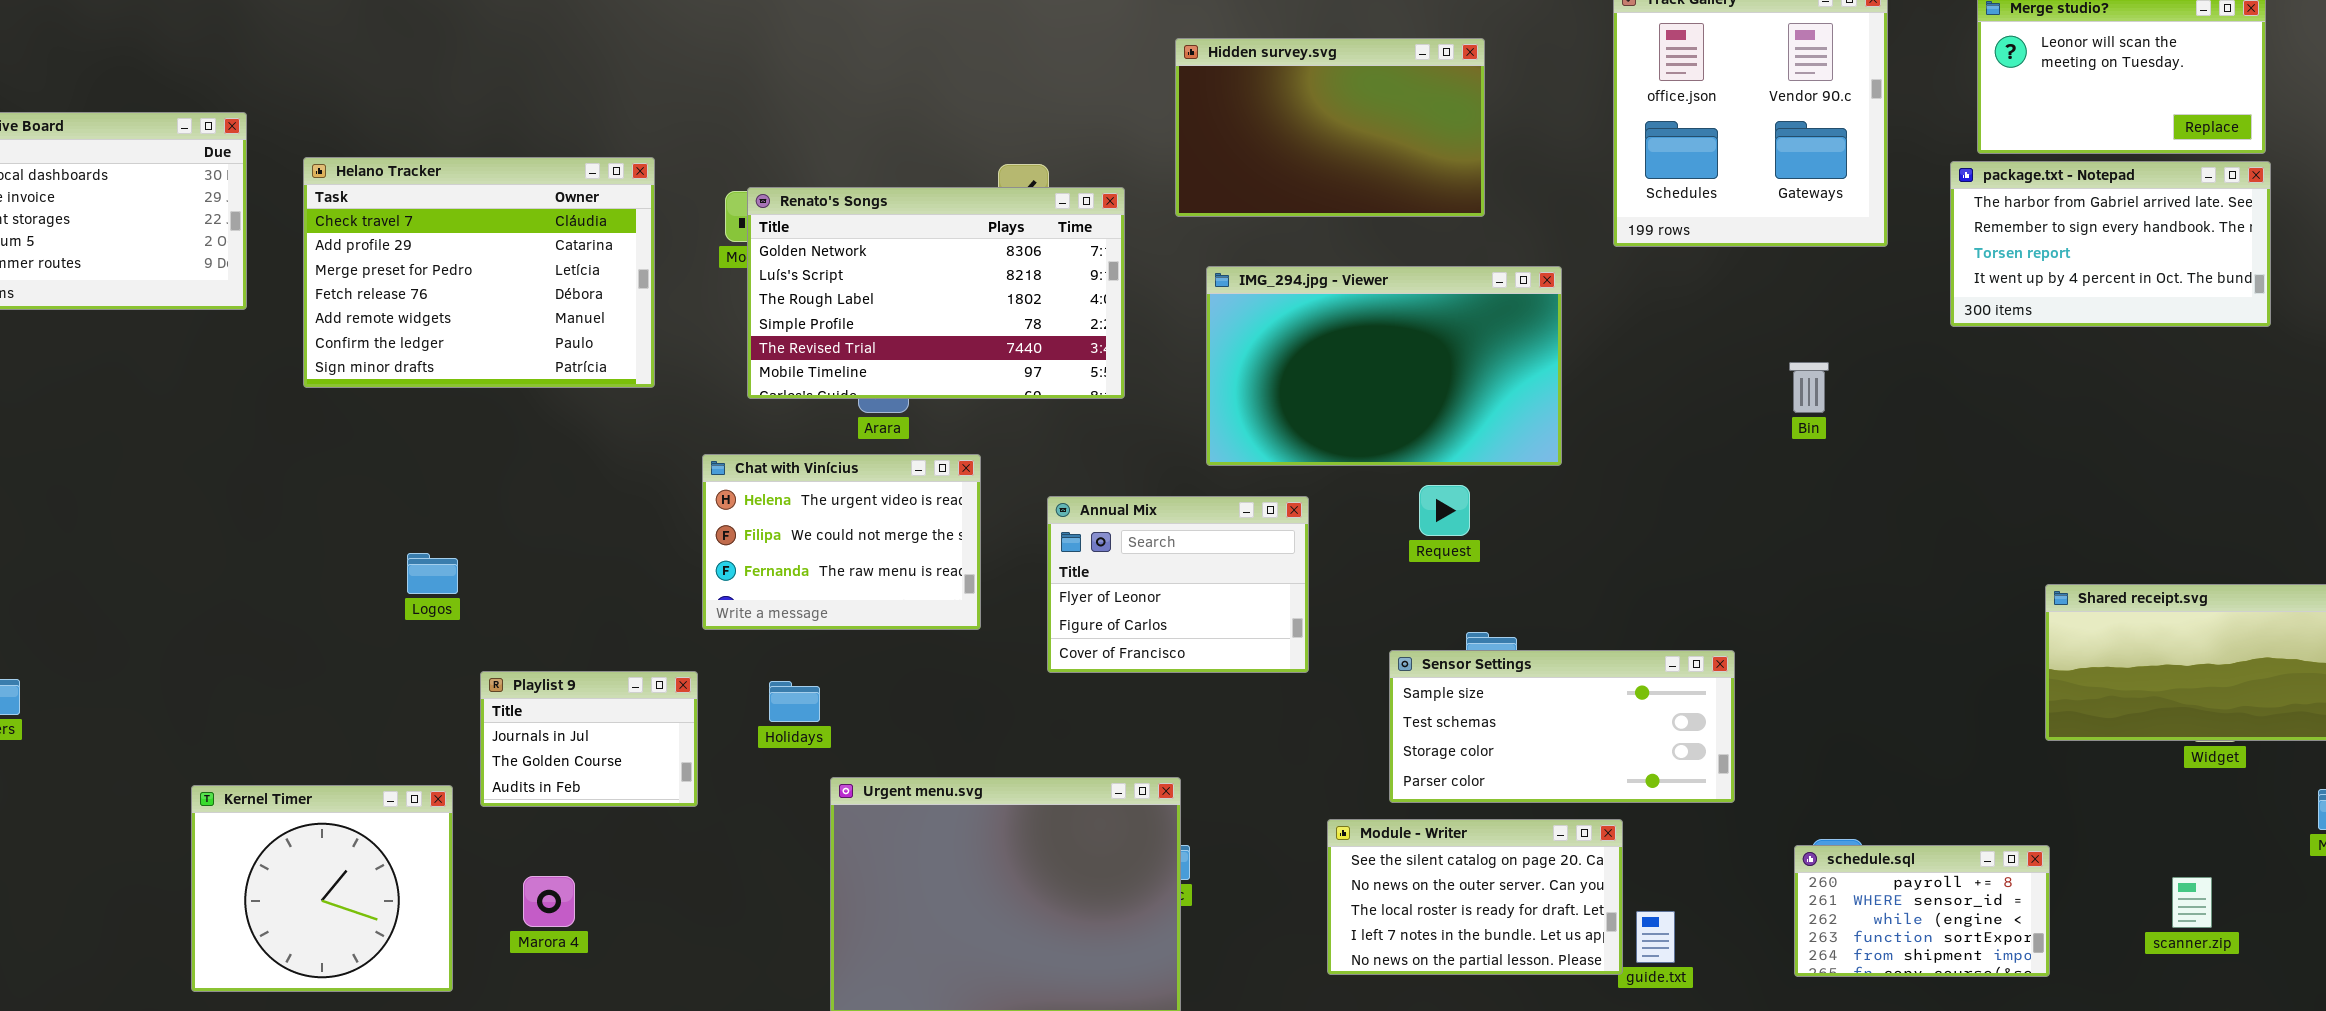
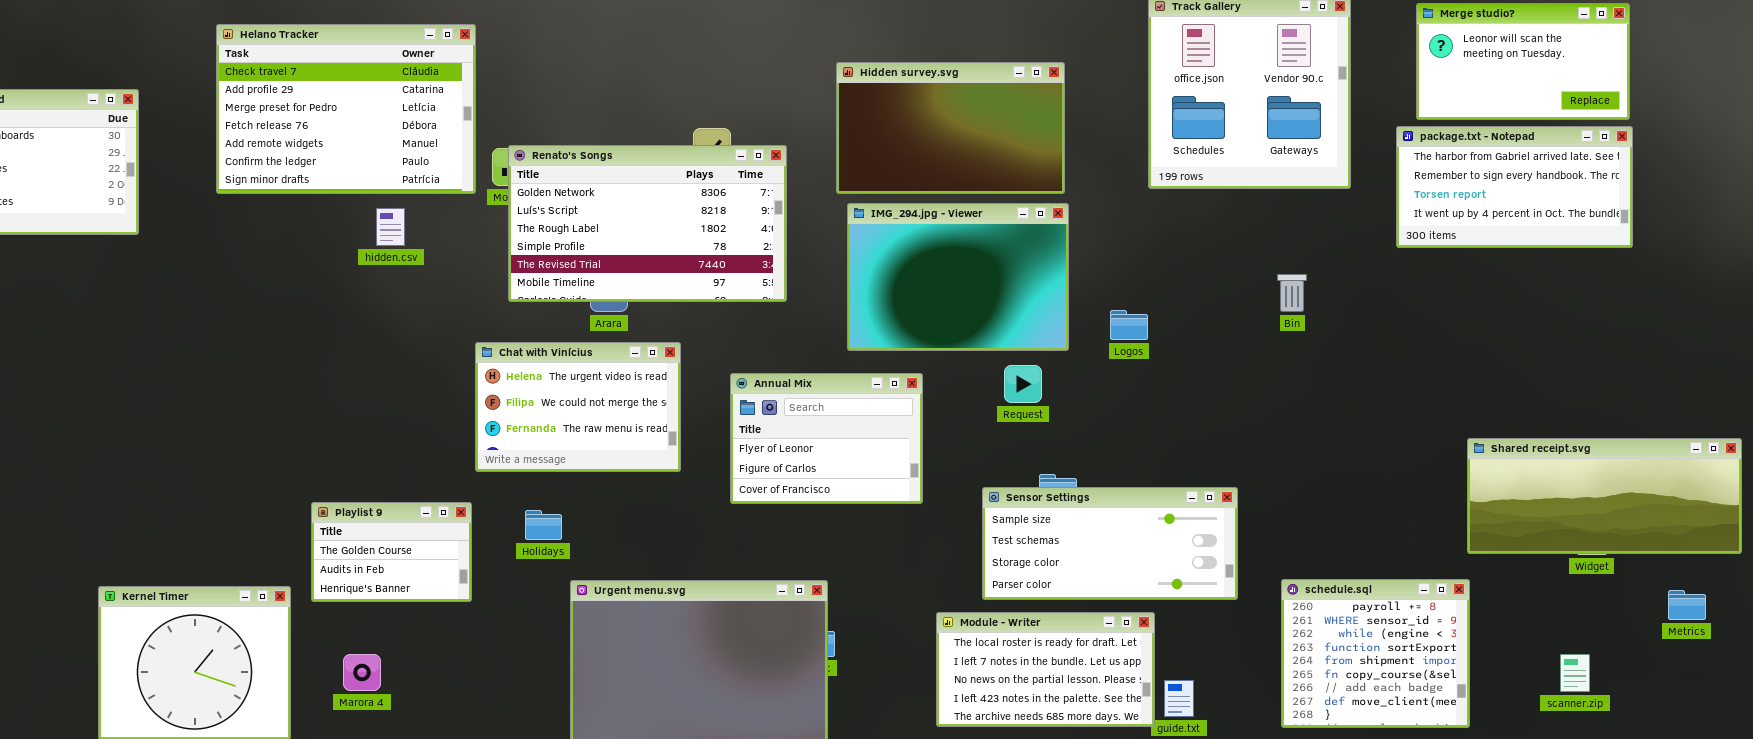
Hidden survey.svg: [1175,38,1485,217] -> [836,62,1065,194], moved
Helano Tracker: [303,157,655,388] -> [216,24,476,194], moved
IMG_294.jpg - Viewer: [1206,266,1562,466] -> [847,203,1069,351], resized
Logos: [407,553,458,594] -> [1110,310,1148,340], moved
Playlist 9: [480,671,698,807] -> [311,502,472,602], scrolled down 1 row
Module - Writer: [1327,819,1623,975] -> [936,612,1155,727], scrolled down 2 rows
schedule.sql: [1794,845,2050,977] -> [1281,579,1470,728], resized

